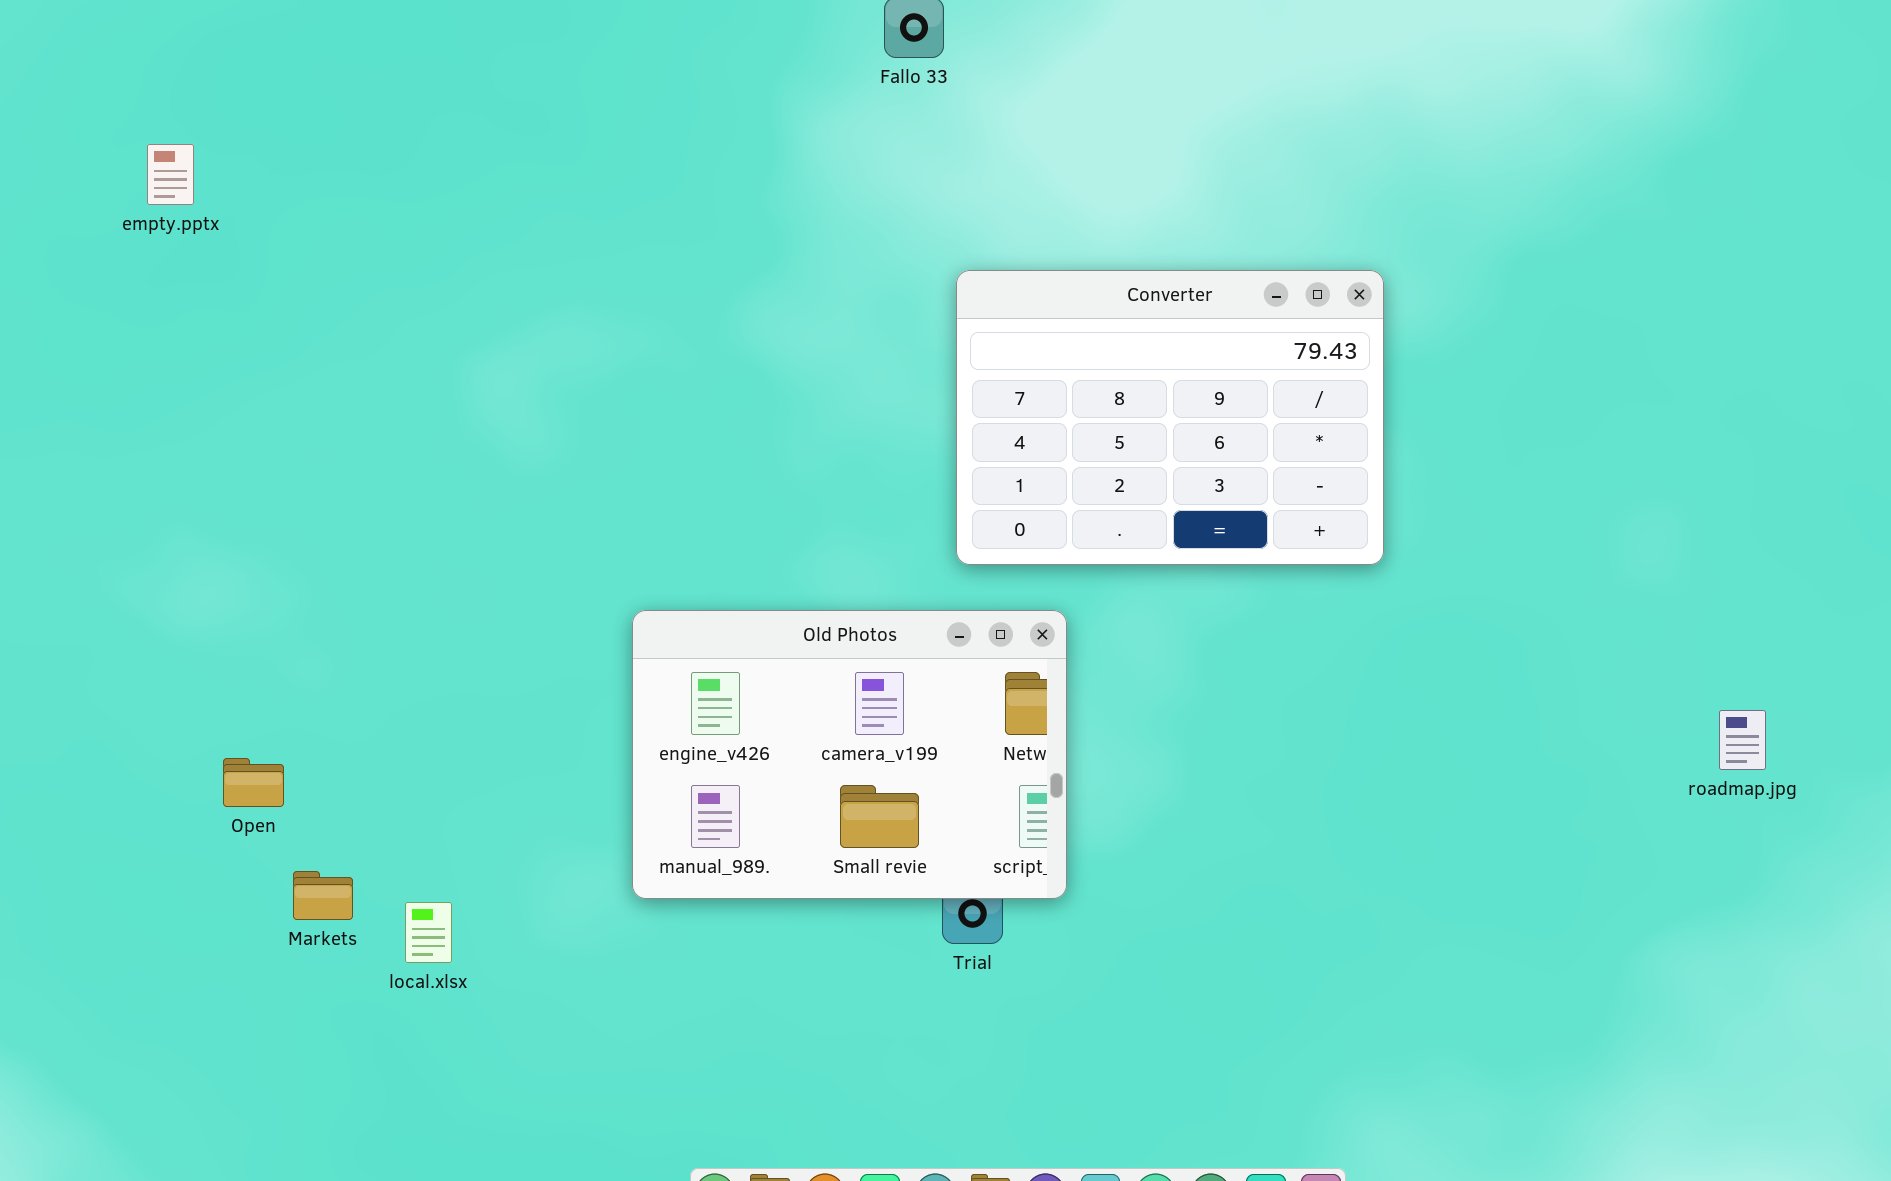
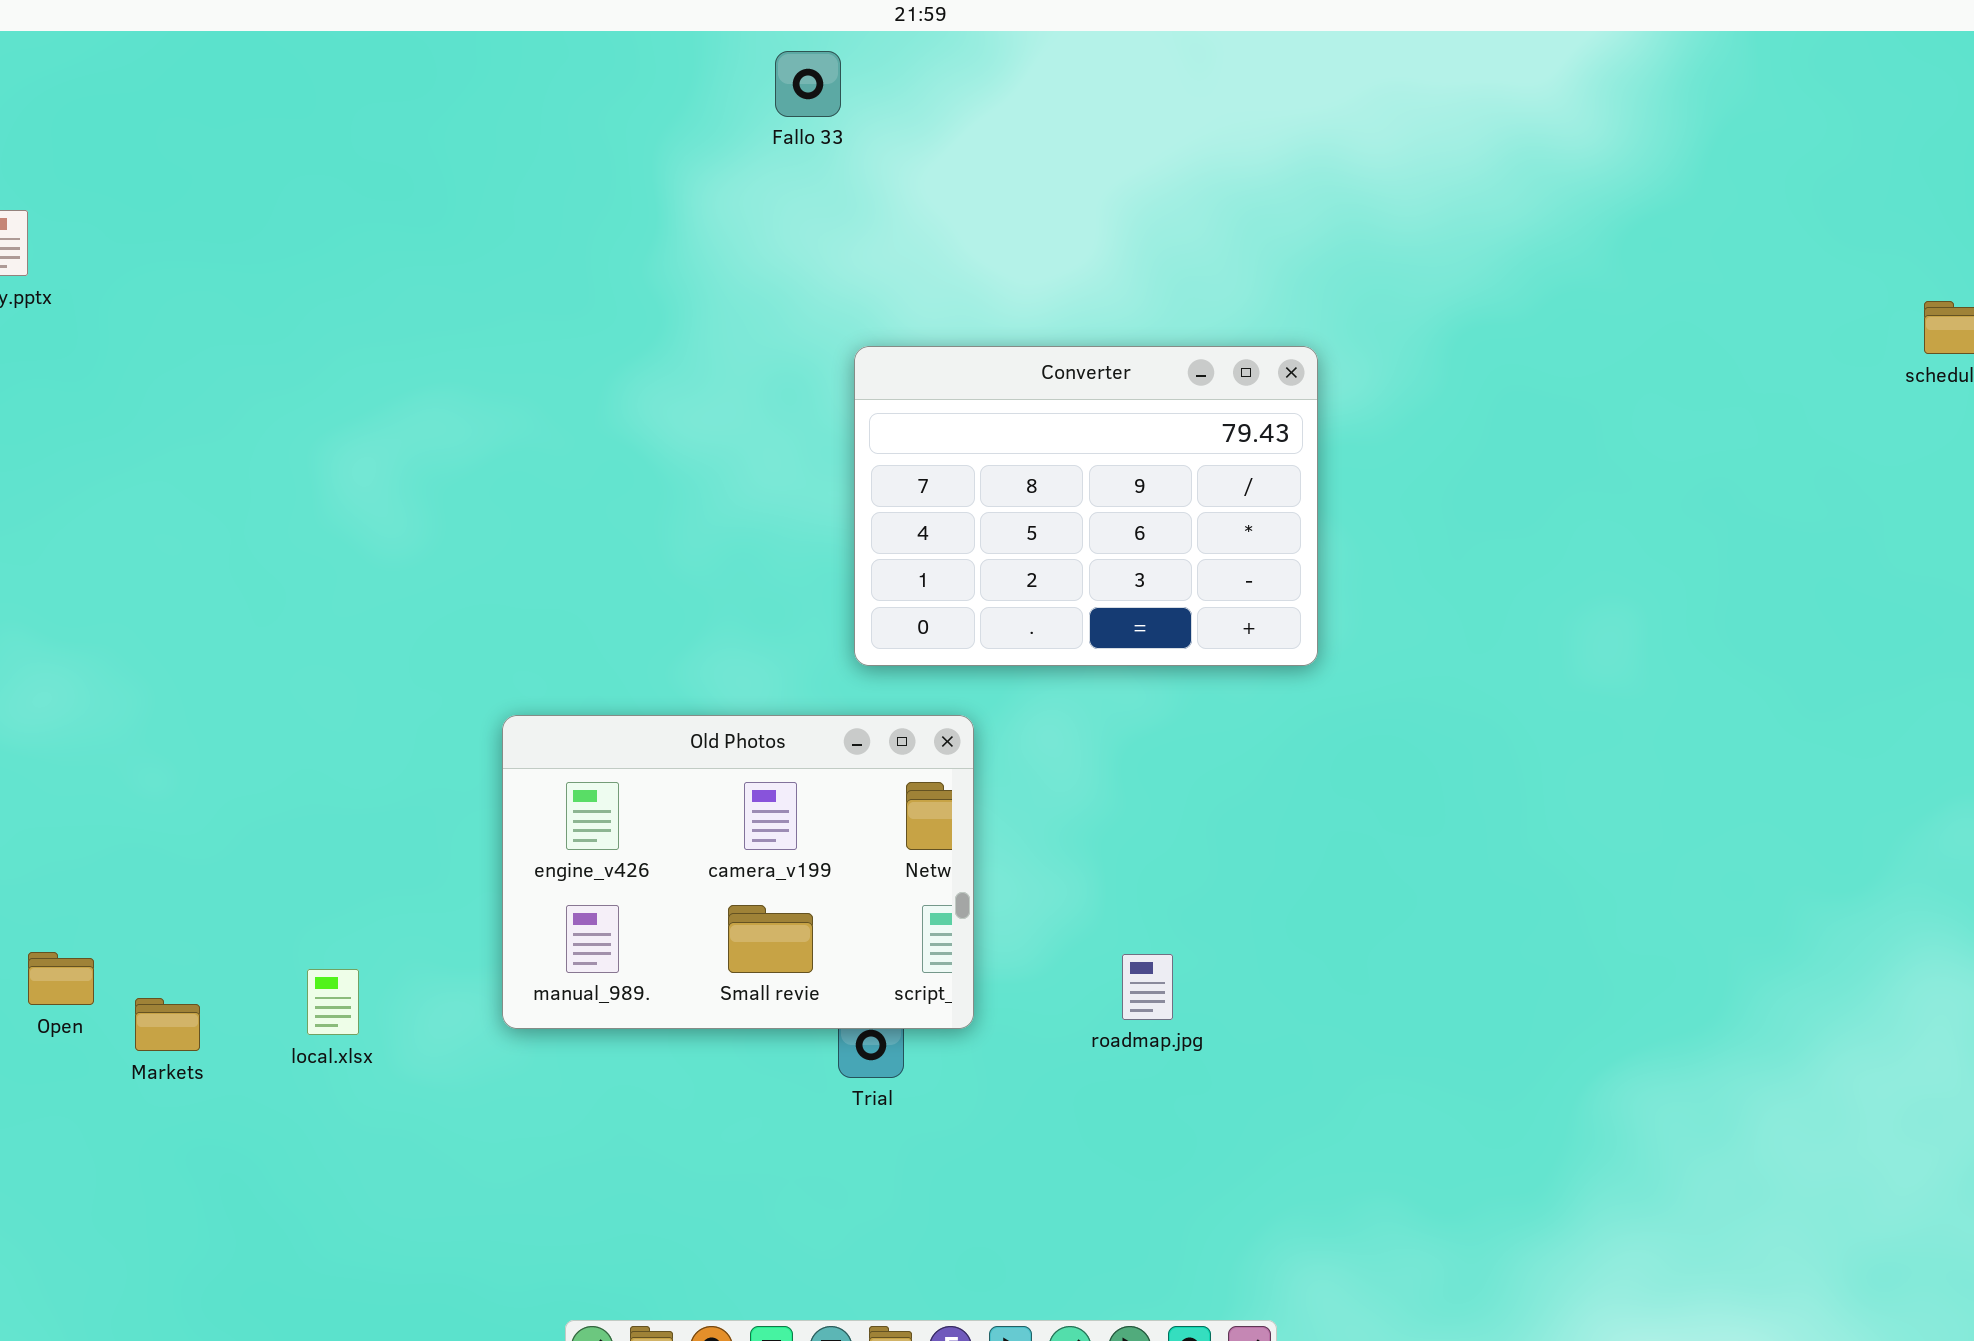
roadmap.jpg: [1719,710,1766,770] -> [1122,954,1173,1020], moved
Open: [223,758,284,807] -> [28,952,94,1005], moved
local.xlsx: [405,902,452,963] -> [307,969,359,1035], moved

